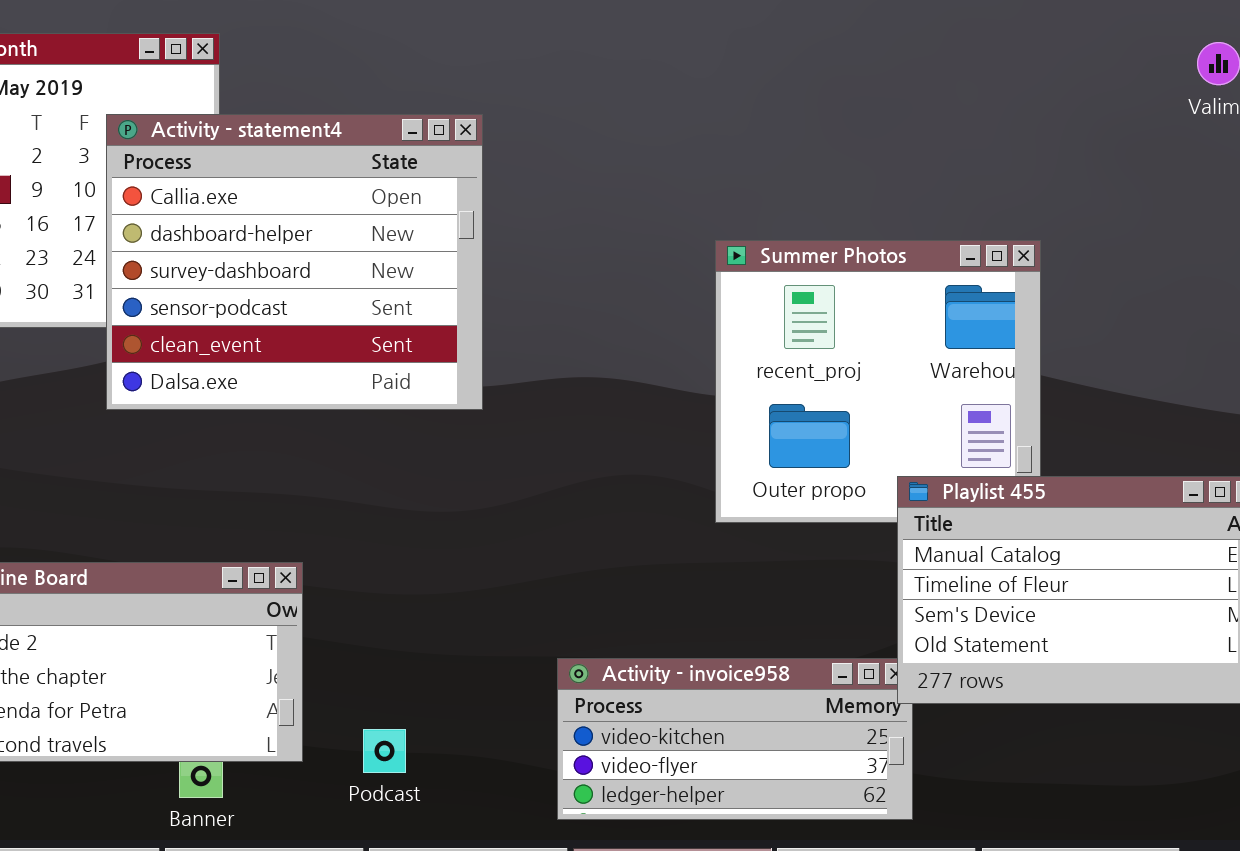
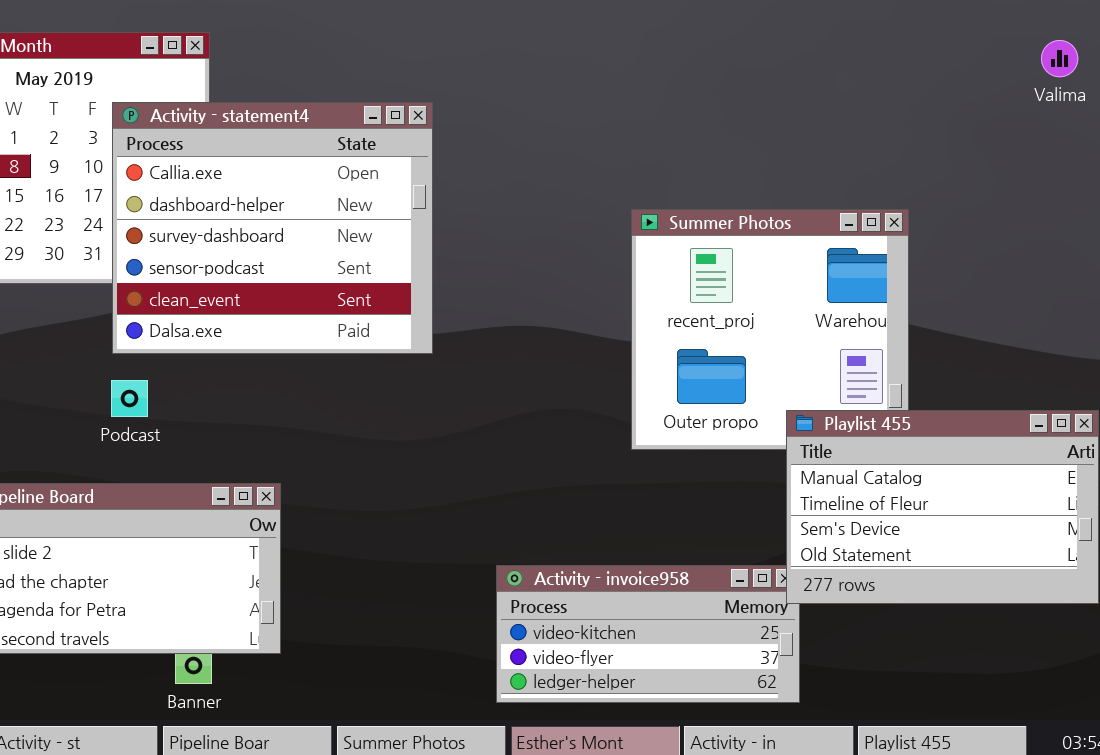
Podcast: [363,729,406,773] -> [111,380,148,417], moved

